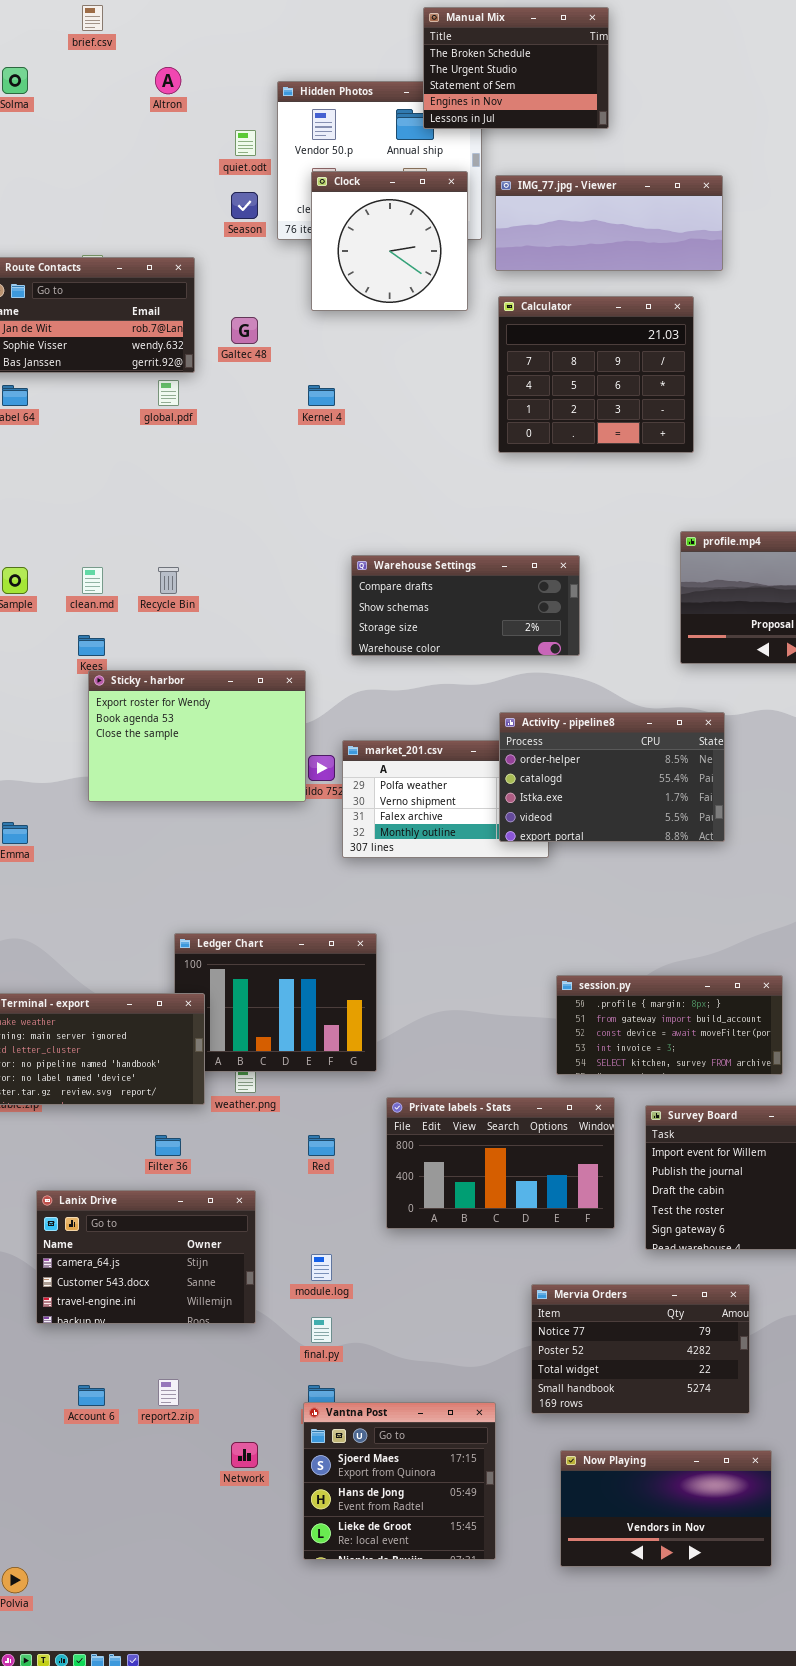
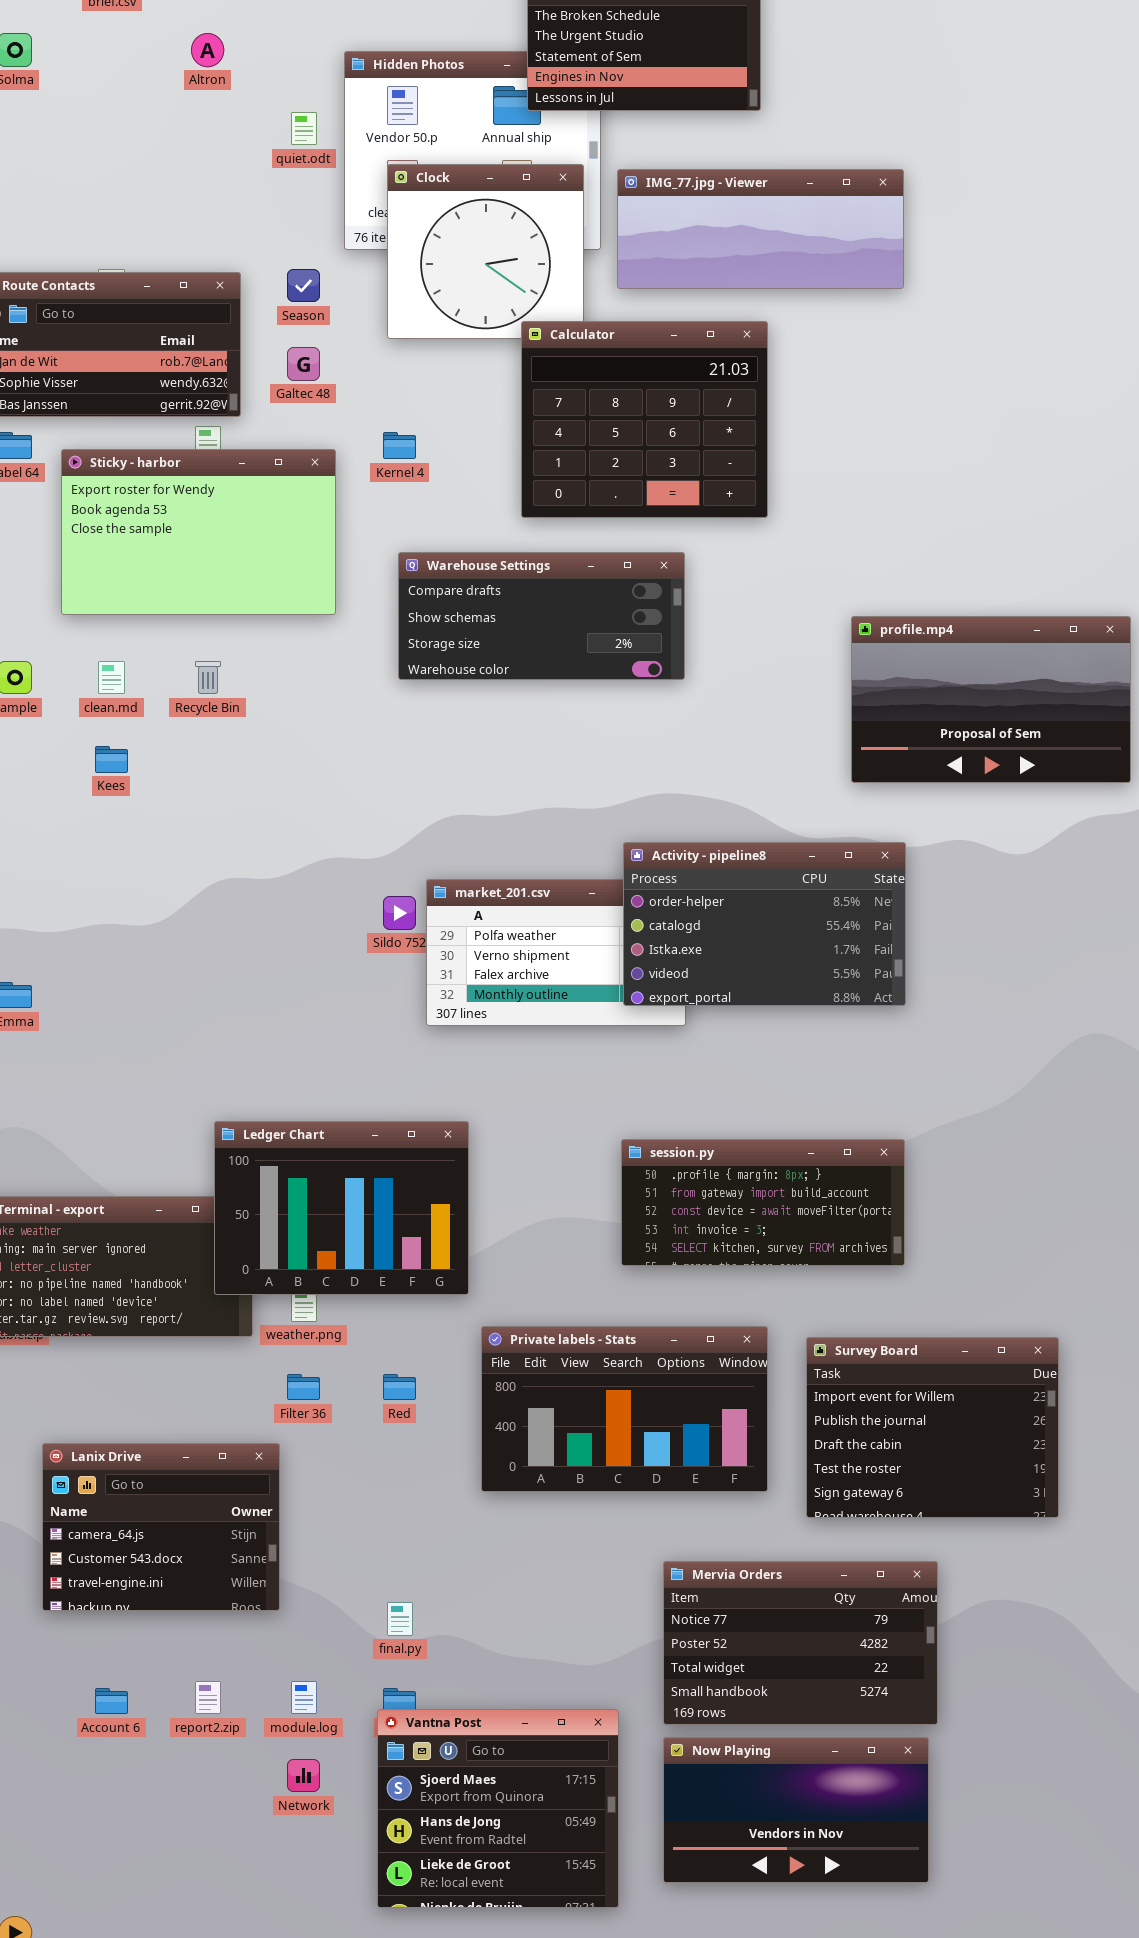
Season: [231,192,258,219] -> [287,269,320,302], moved
Calculator: [498,296,694,453] -> [521,321,768,518], moved
Warehouse Settings: [351,555,580,656] -> [398,552,685,680], moved
Sticky - harbor: [88,670,306,802] -> [61,449,336,615], moved
Ledger Chart: [174,933,377,1072] -> [214,1121,469,1295], raised
session.py: [556,975,783,1075] -> [621,1139,905,1266], moved
Filter 36: [155,1135,181,1156] -> [287,1374,320,1400], moved
Lanix Drive: [36,1190,256,1324] -> [42,1443,280,1611], resized
module.log: [311,1254,332,1281] -> [291,1681,317,1714], moved
Now Playing: [560,1450,772,1567] -> [663,1737,929,1883], moved

